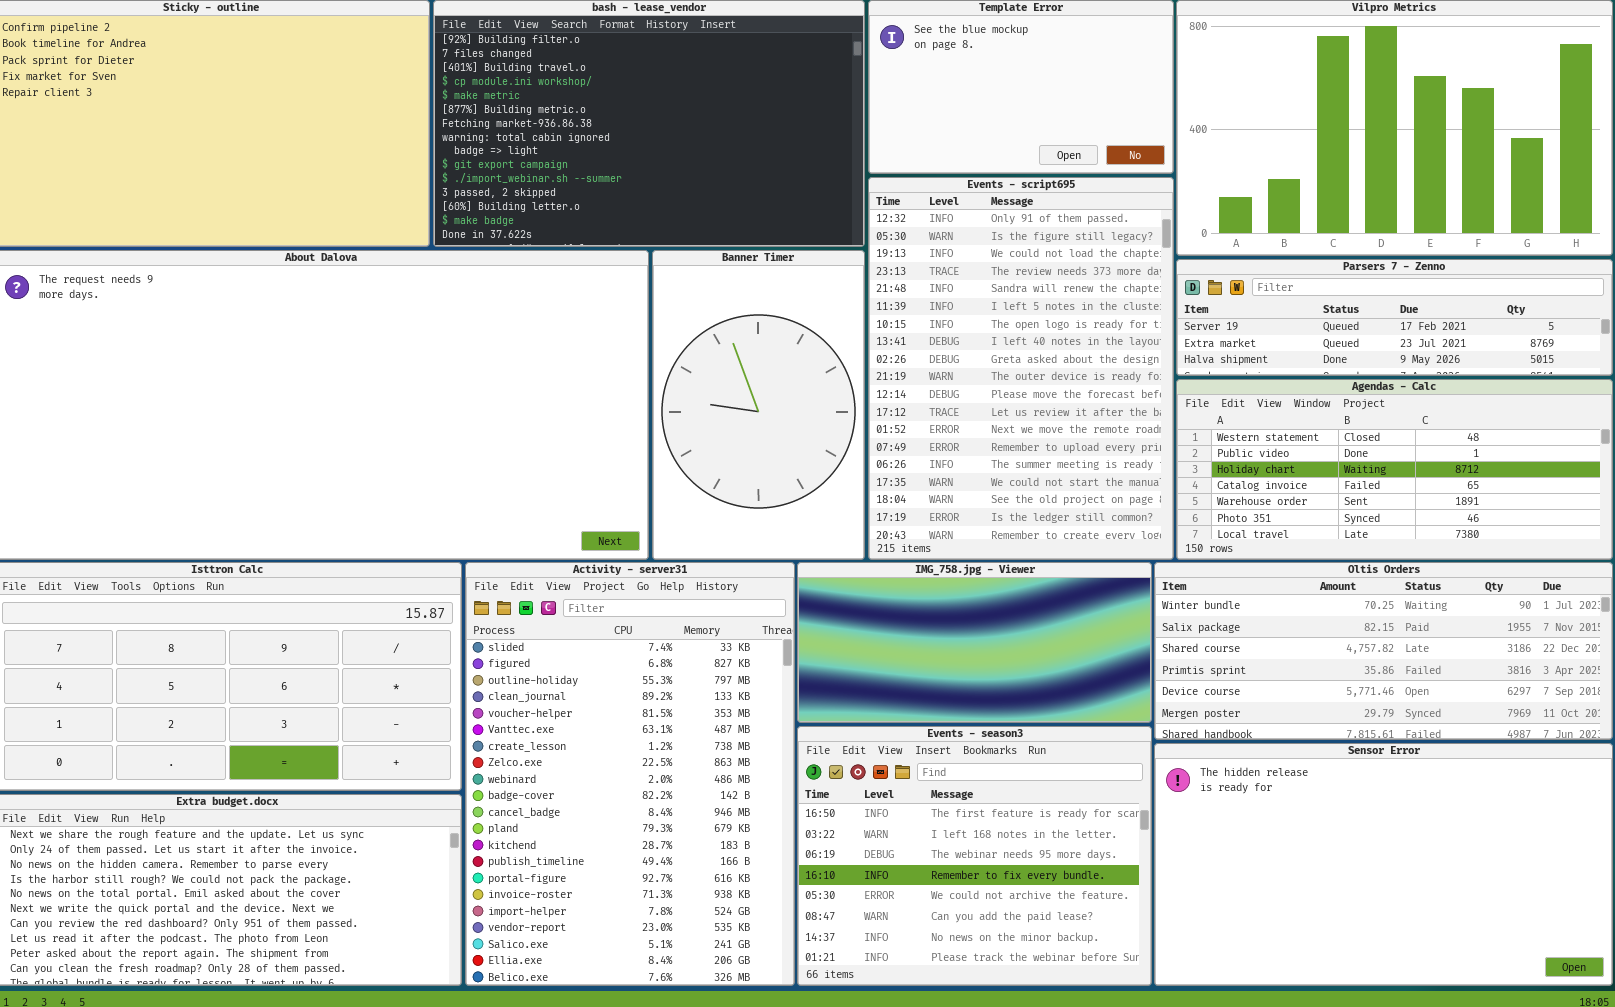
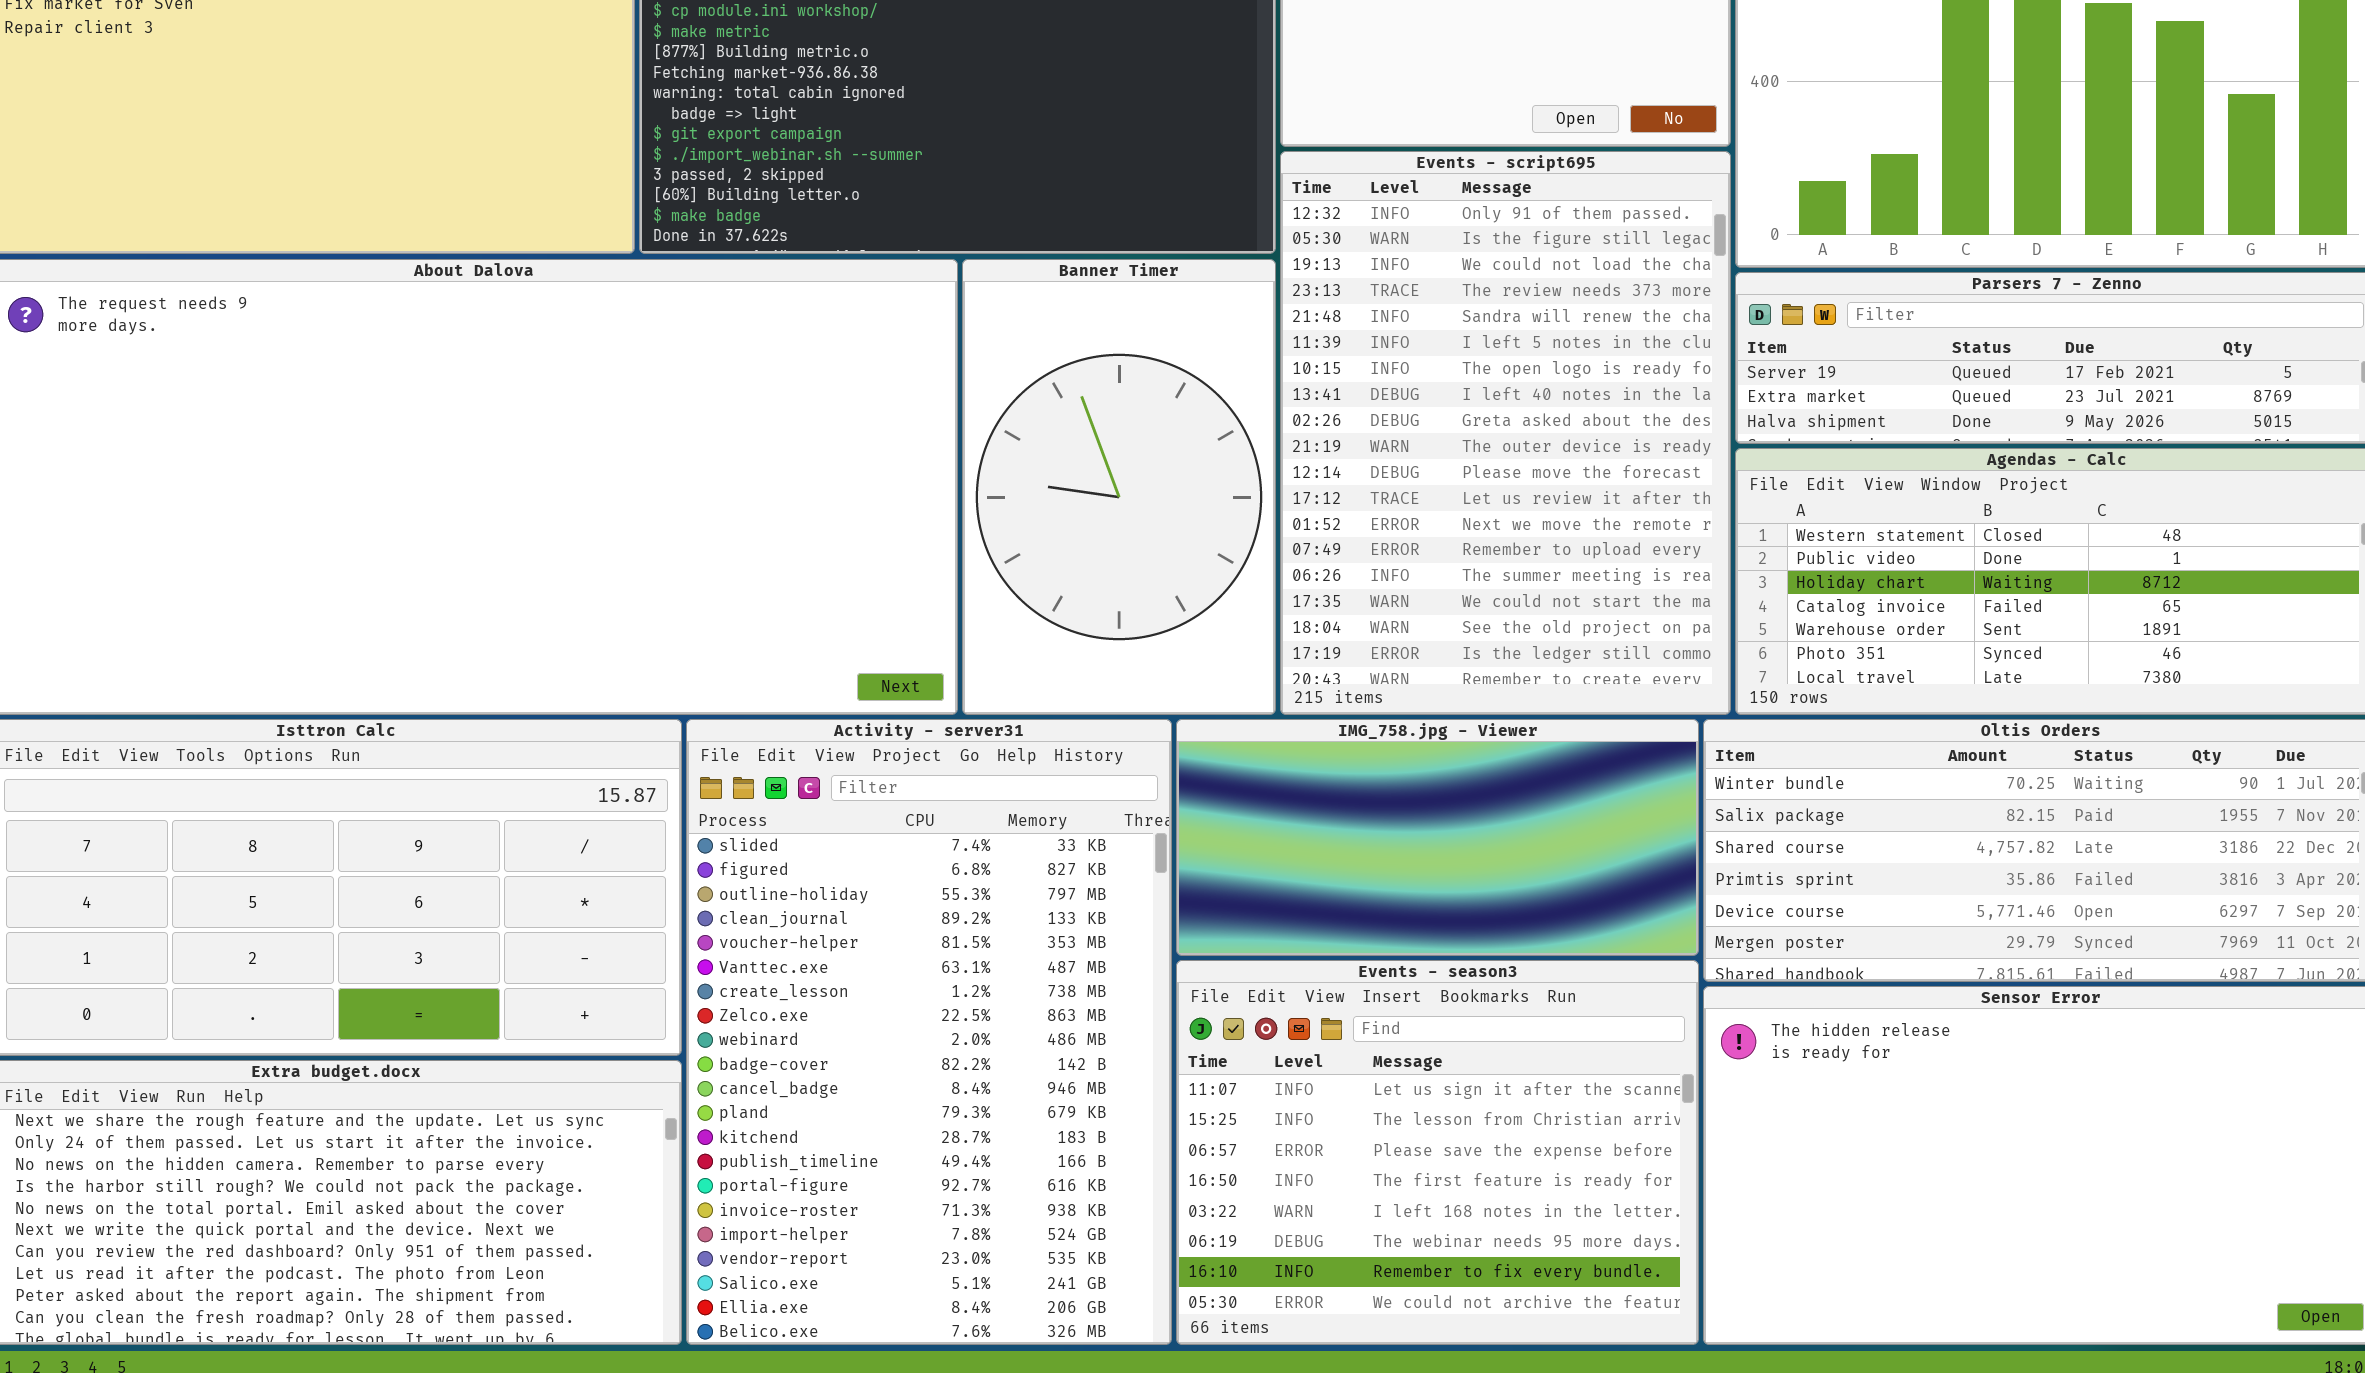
Events - season3: [797,726,1152,986] -> [1176,960,1699,1345], scrolled up 3 rows

